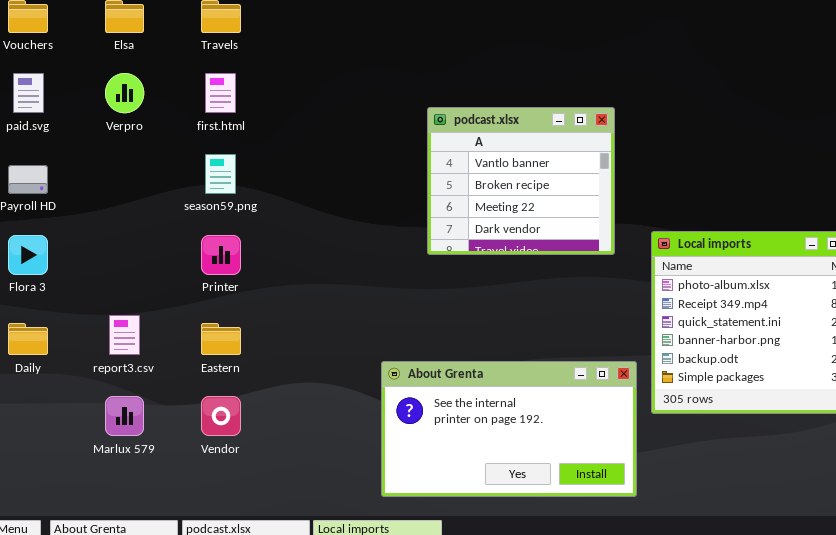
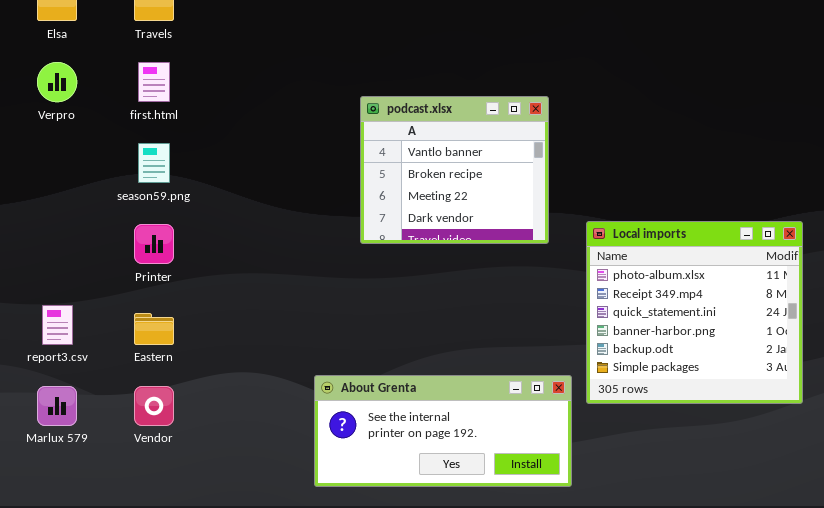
About Grenta: [381,361,637,497] -> [314,375,572,487], resized

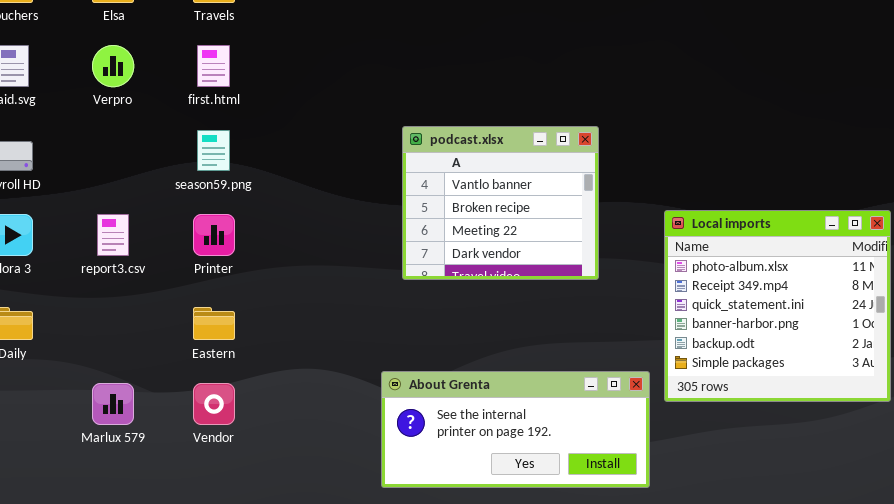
podcast.xlsx: [360,96,549,244] -> [402,126,599,280], moved
report3.csv: [42,305,73,345] -> [97,214,129,256], moved

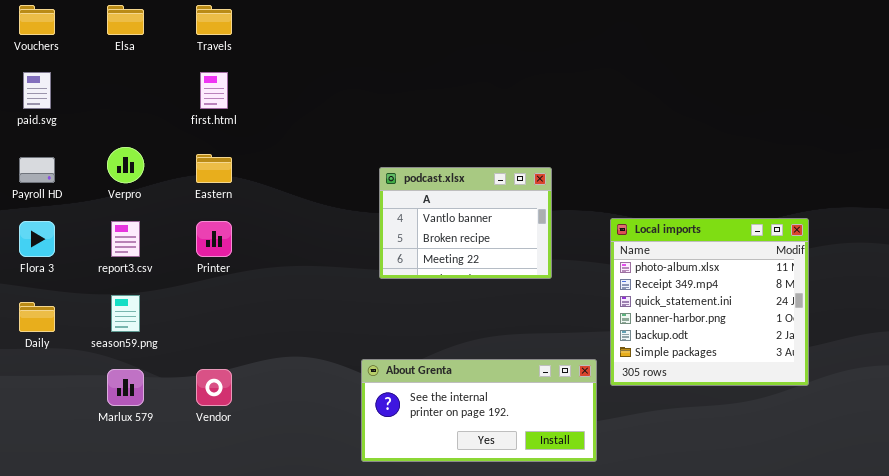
Verpro: [92,45,134,87] -> [107,147,144,183], moved
podcast.xlsx: [402,126,599,280] -> [379,167,552,279], resized
season59.png: [197,130,230,171] -> [111,295,140,332], moved
Eastern: [193,307,235,340] -> [196,154,232,183], moved

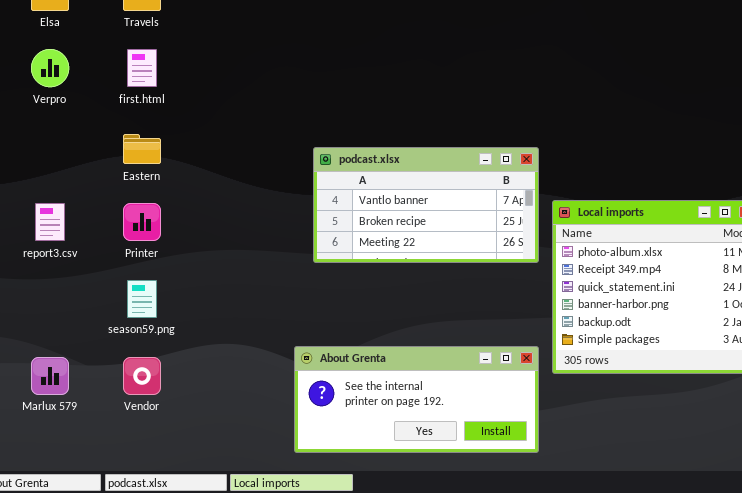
Verpro: [107,147,144,183] -> [31,49,69,87], moved
podcast.xlsx: [379,167,552,279] -> [313,147,539,263], resized
season59.png: [111,295,140,332] -> [127,280,157,318], moved

